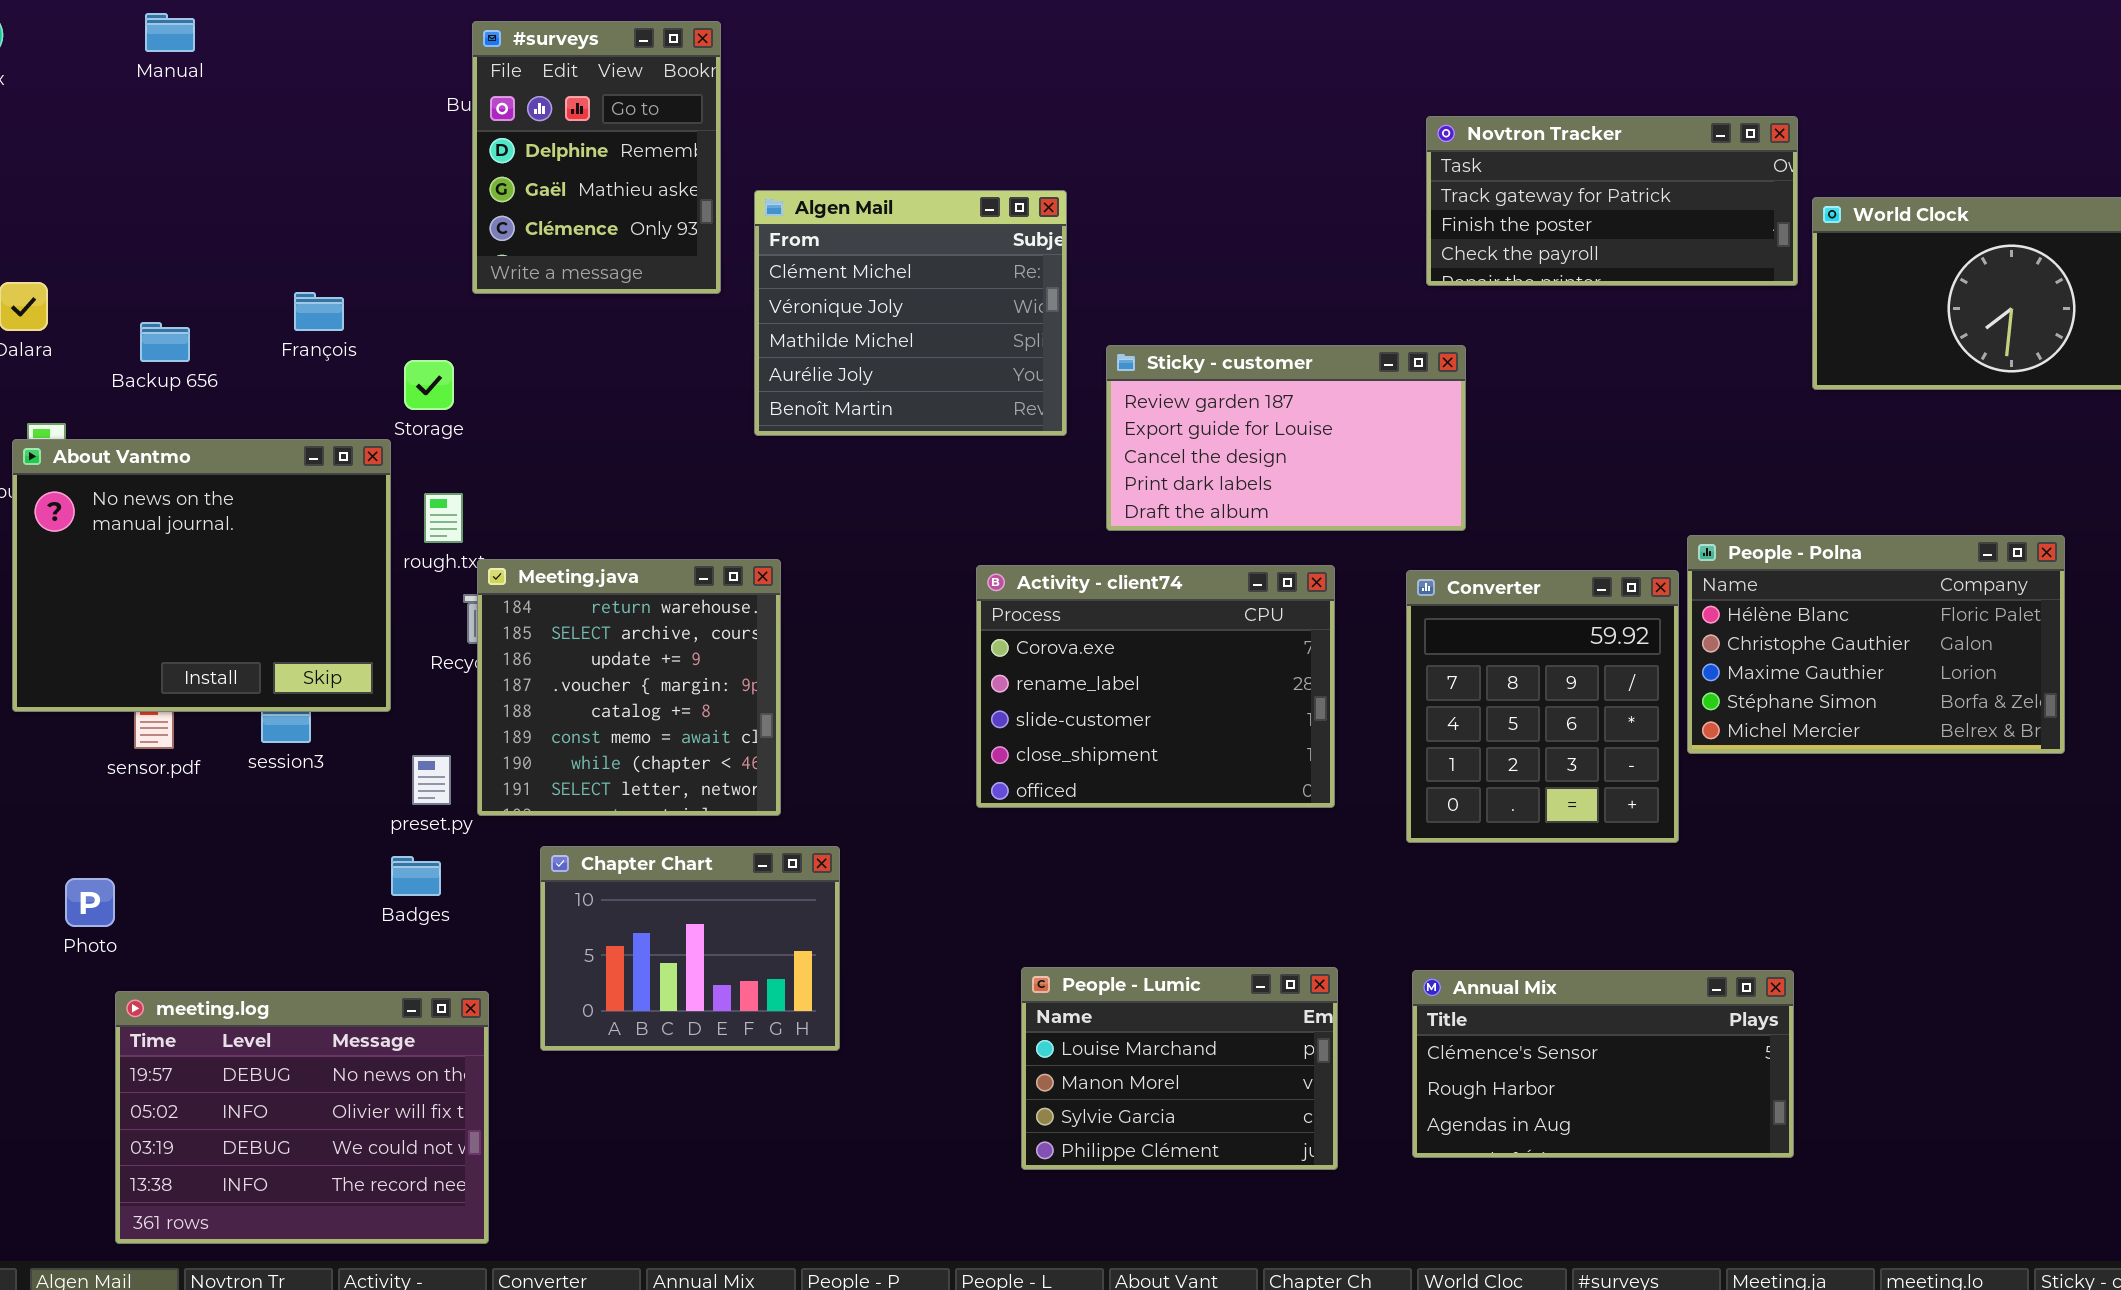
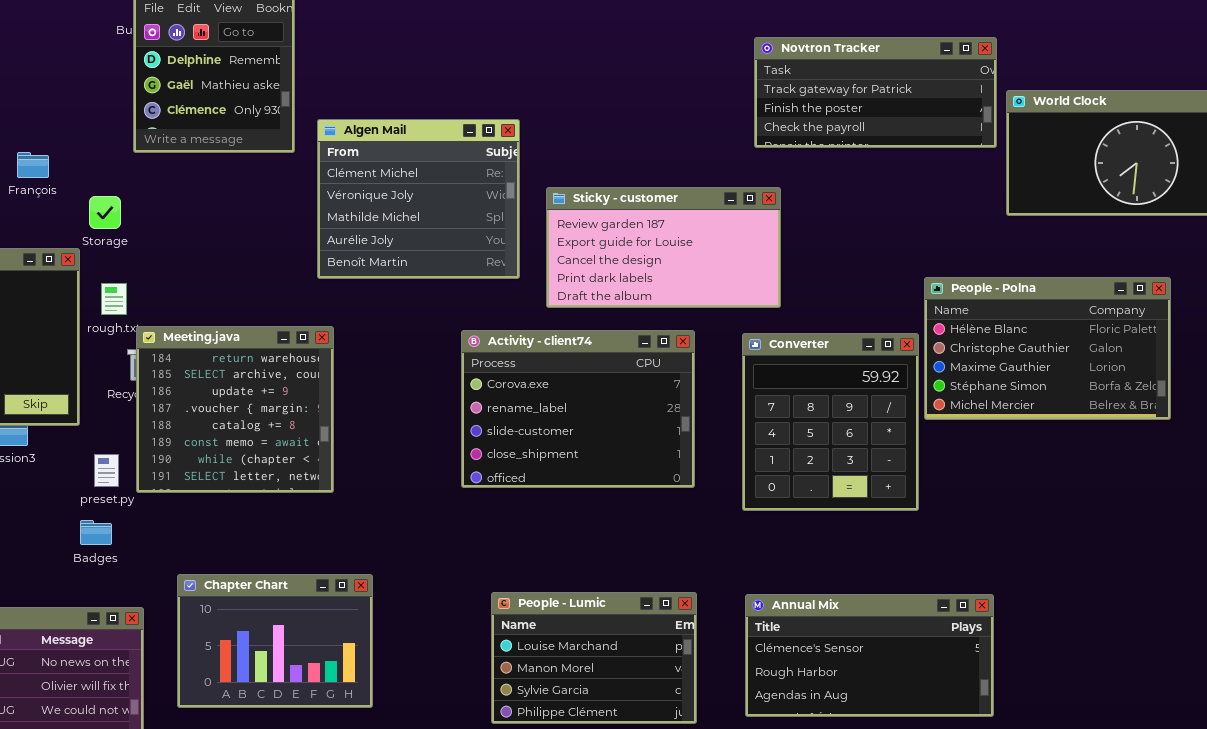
Algen Mail: [754,190,1067,436] -> [317,119,520,279], moved
People - Polna: [1687,535,2065,754] -> [924,277,1171,420], moved
Chapter Chart: [540,846,840,1051] -> [177,574,373,708], moved

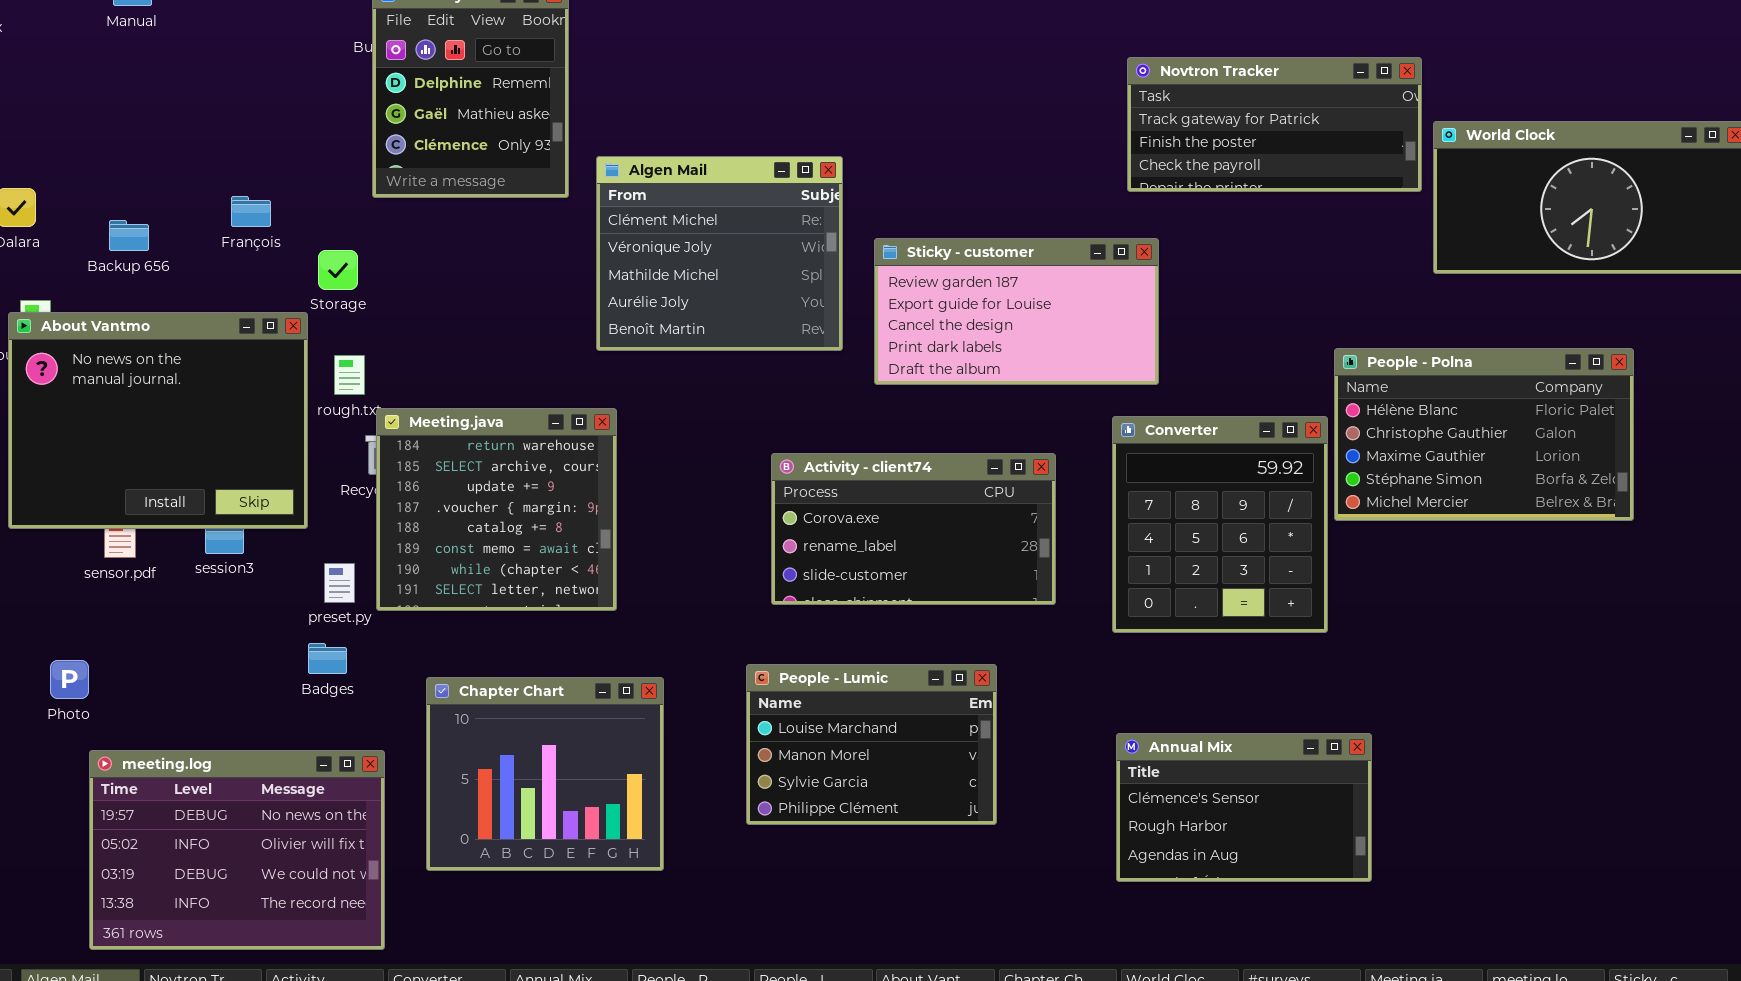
Activity - client74: [461,330,695,488] -> [771,453,1056,605], resized
Chapter Chart: [177,574,373,708] -> [426,677,664,871], resized
People - Lumic: [491,592,697,724] -> [746,664,997,825], moved
Annual Mix: [745,594,994,717] -> [1116,733,1372,882], resized

